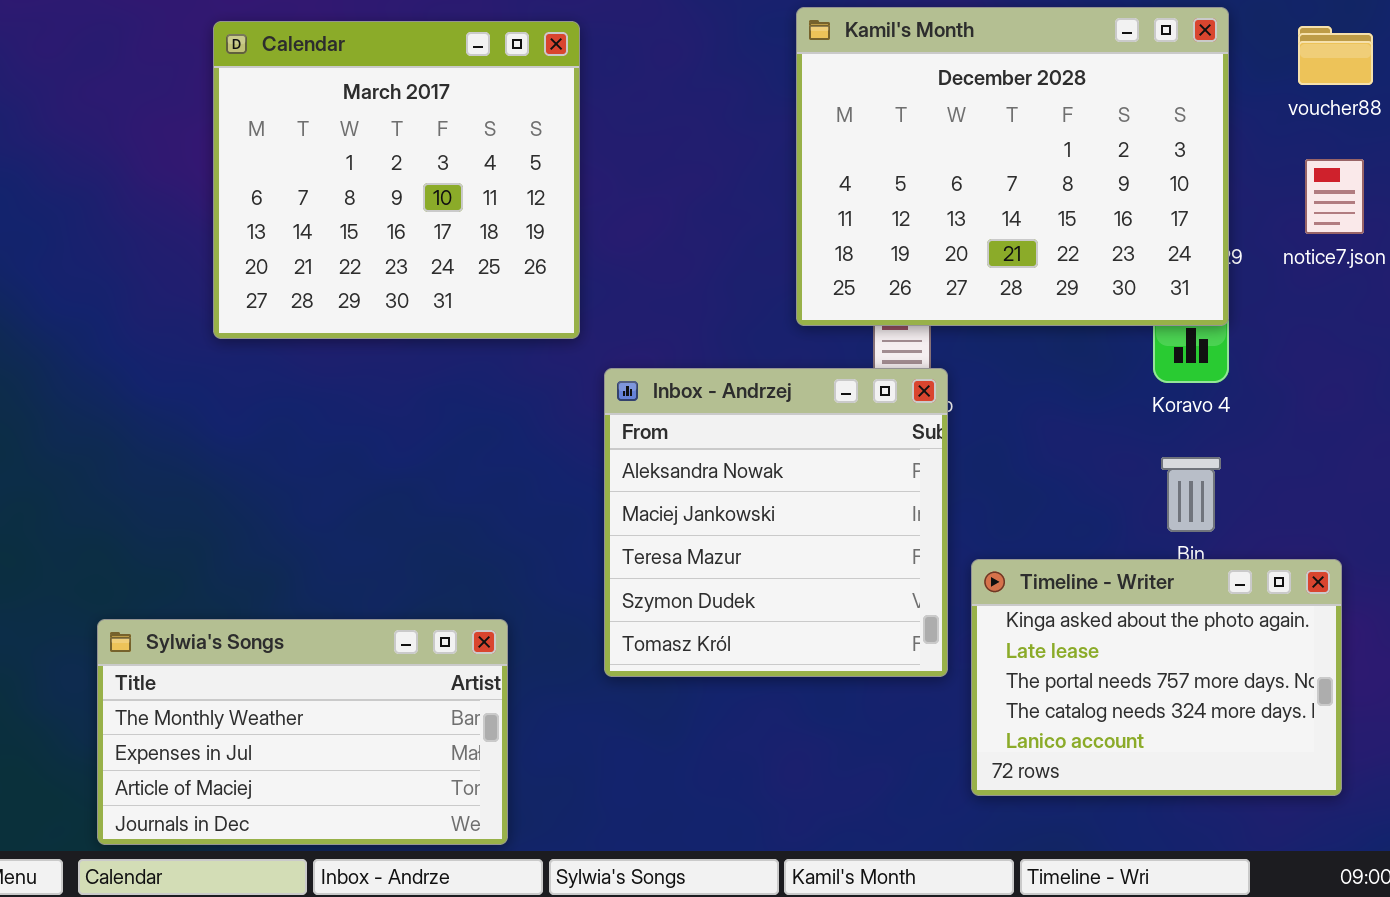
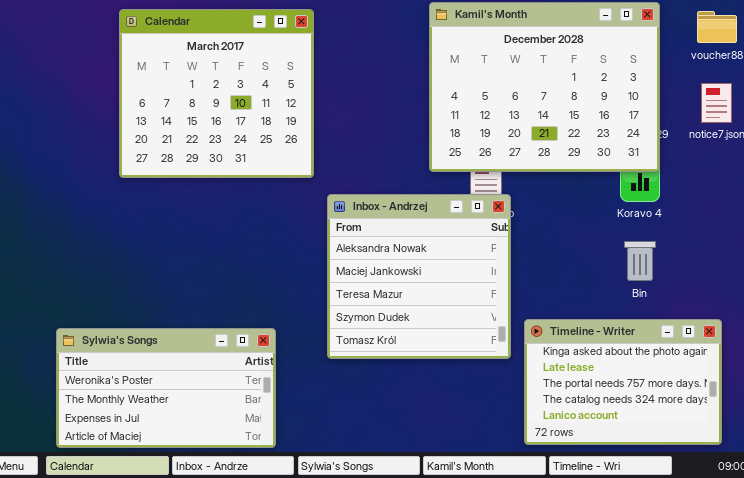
Timeline - Writer: [971,559,1342,796] -> [524,319,722,445], moved
Sylwia's Songs: [97,619,508,845] -> [56,328,276,448], scrolled up 1 row

